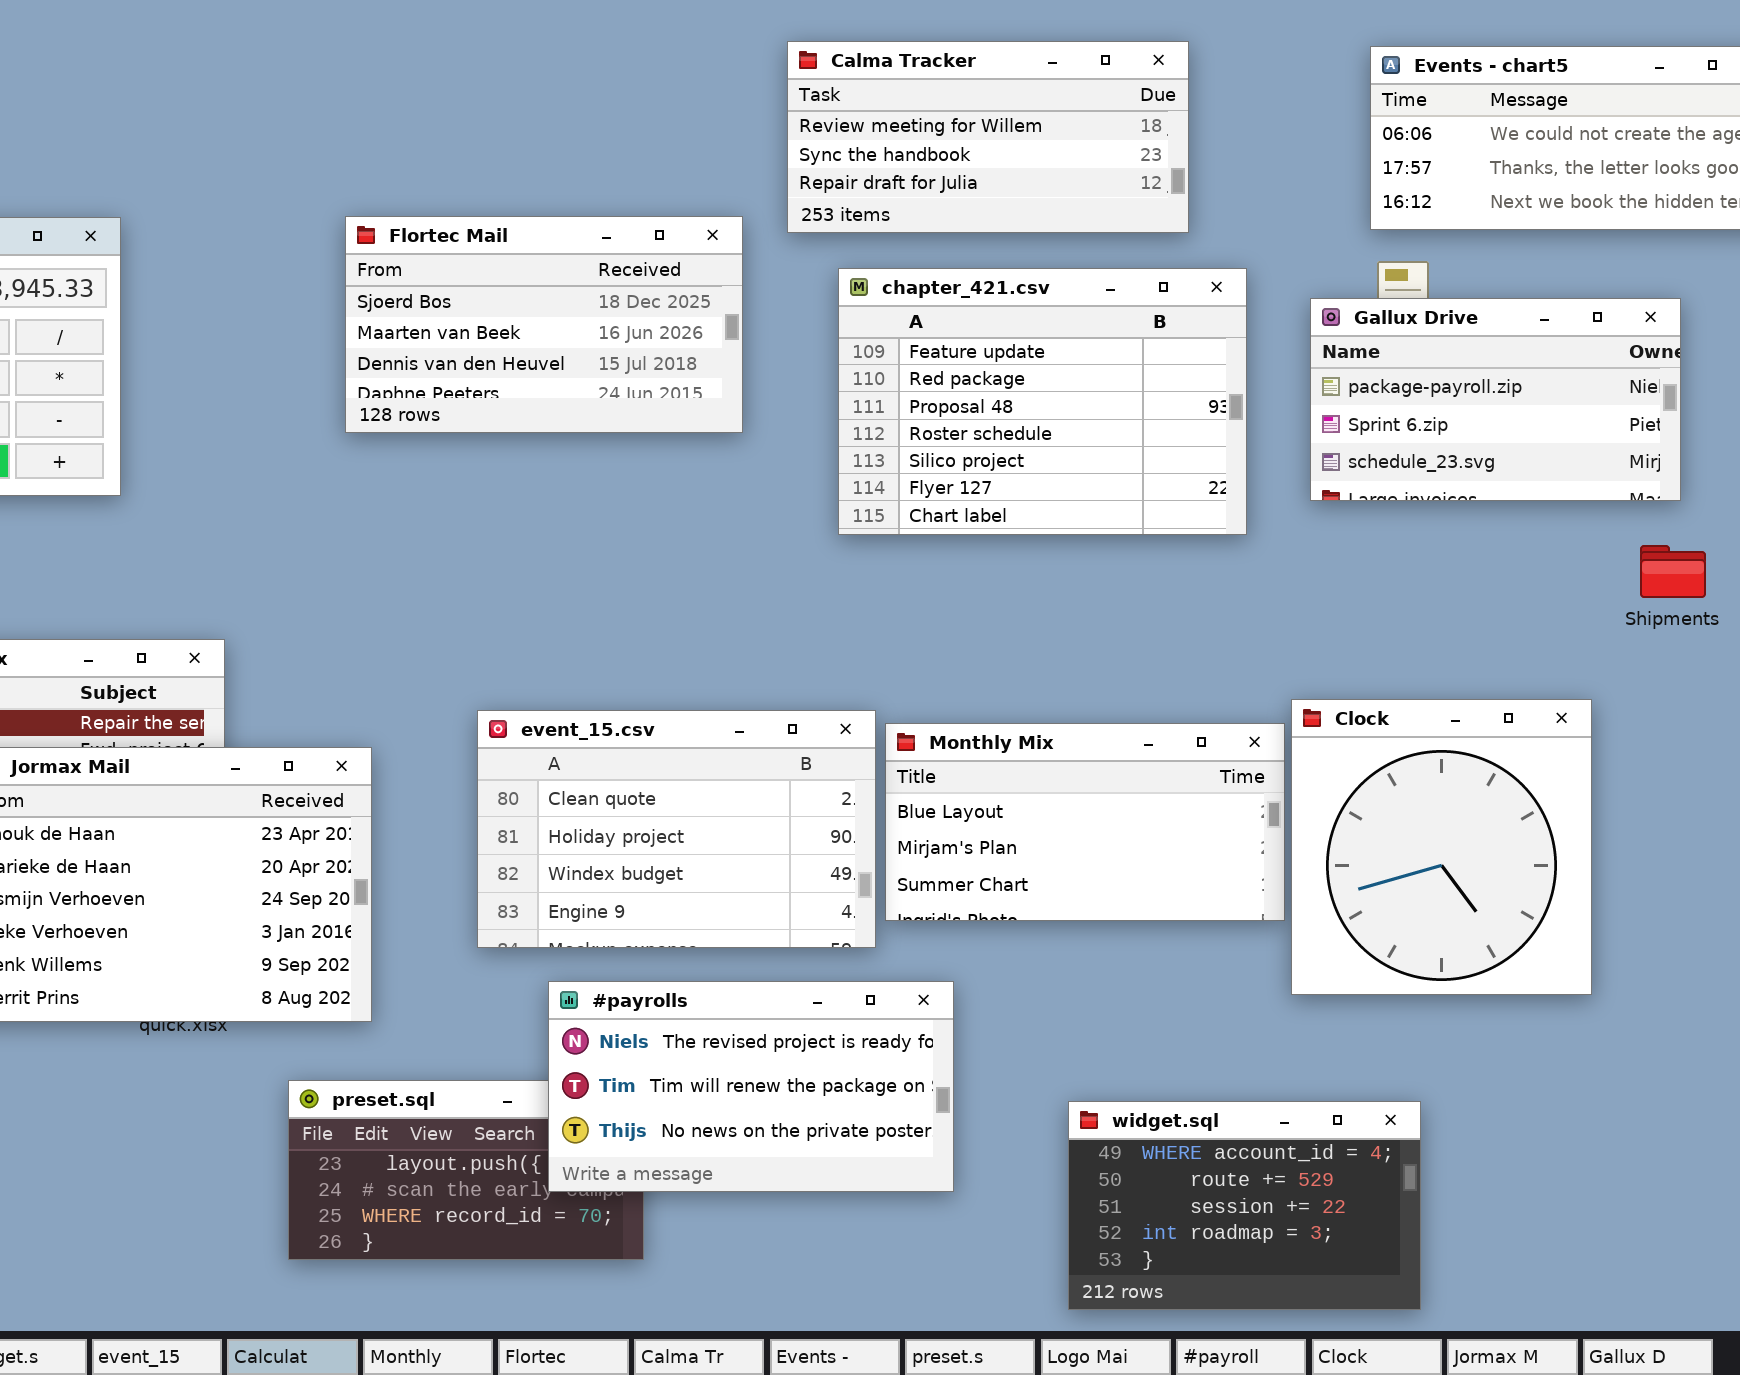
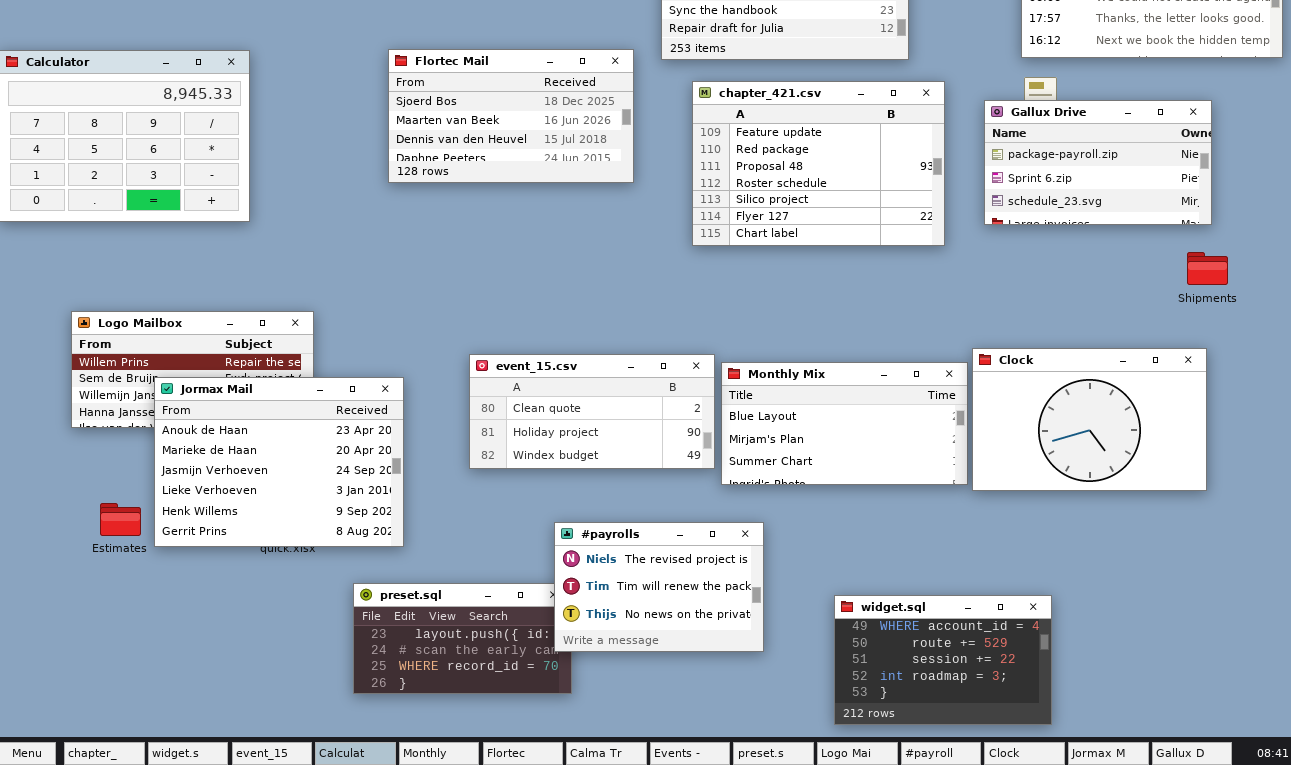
Clock: [1291,699,1592,995] -> [972,348,1207,491], resized
event_15.csv: [477,710,876,948] -> [469,354,715,469], resized
#payrolls: [548,981,954,1192] -> [554,522,764,652], resized

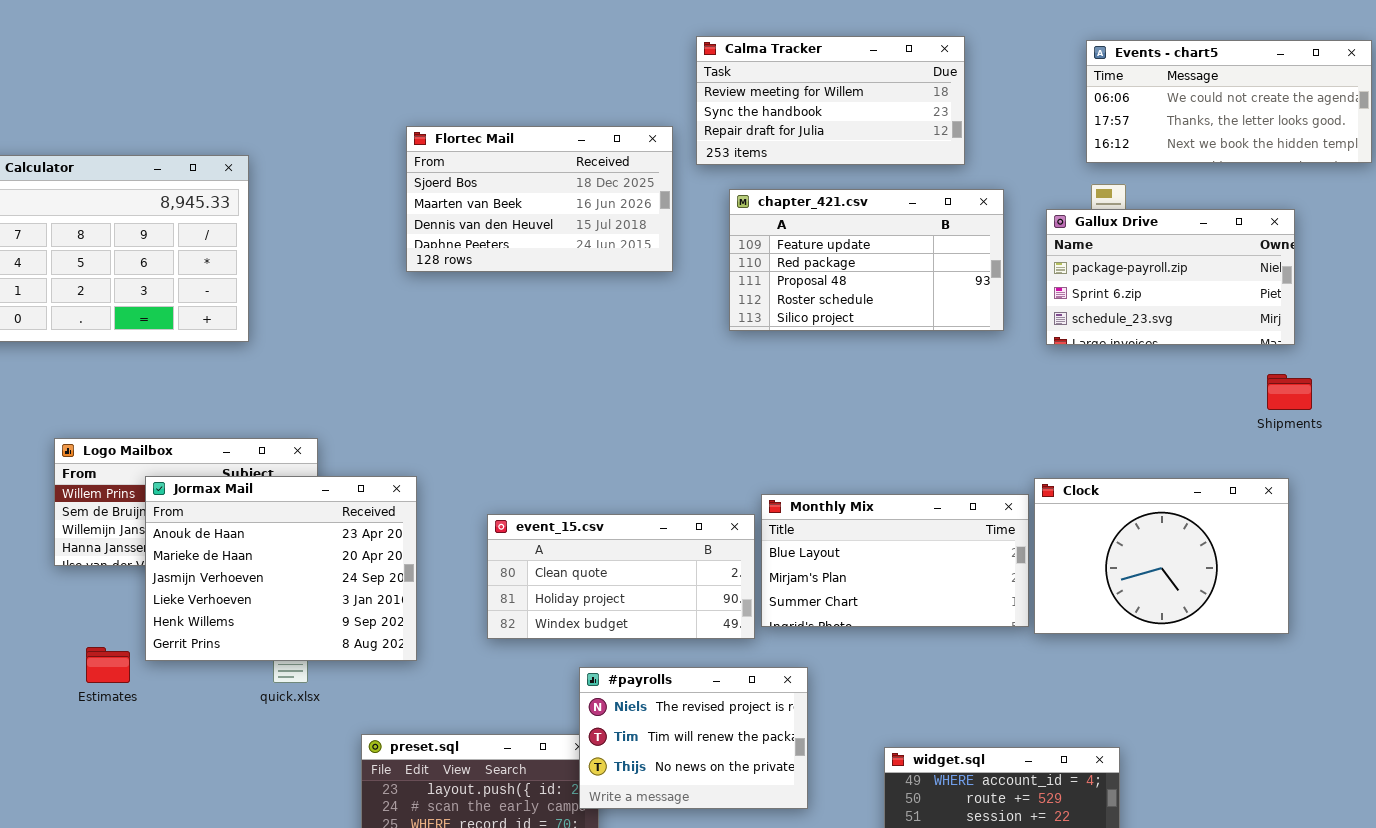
Flortec Mail: [388,49,634,183] -> [406,126,673,272], moved
chapter_421.csv: [692,81,945,246] -> [729,189,1004,331], resized
event_15.csv: [469,354,715,469] -> [487,514,755,639], moved
Jormax Mail: [154,377,404,547] -> [145,476,417,661], moved

